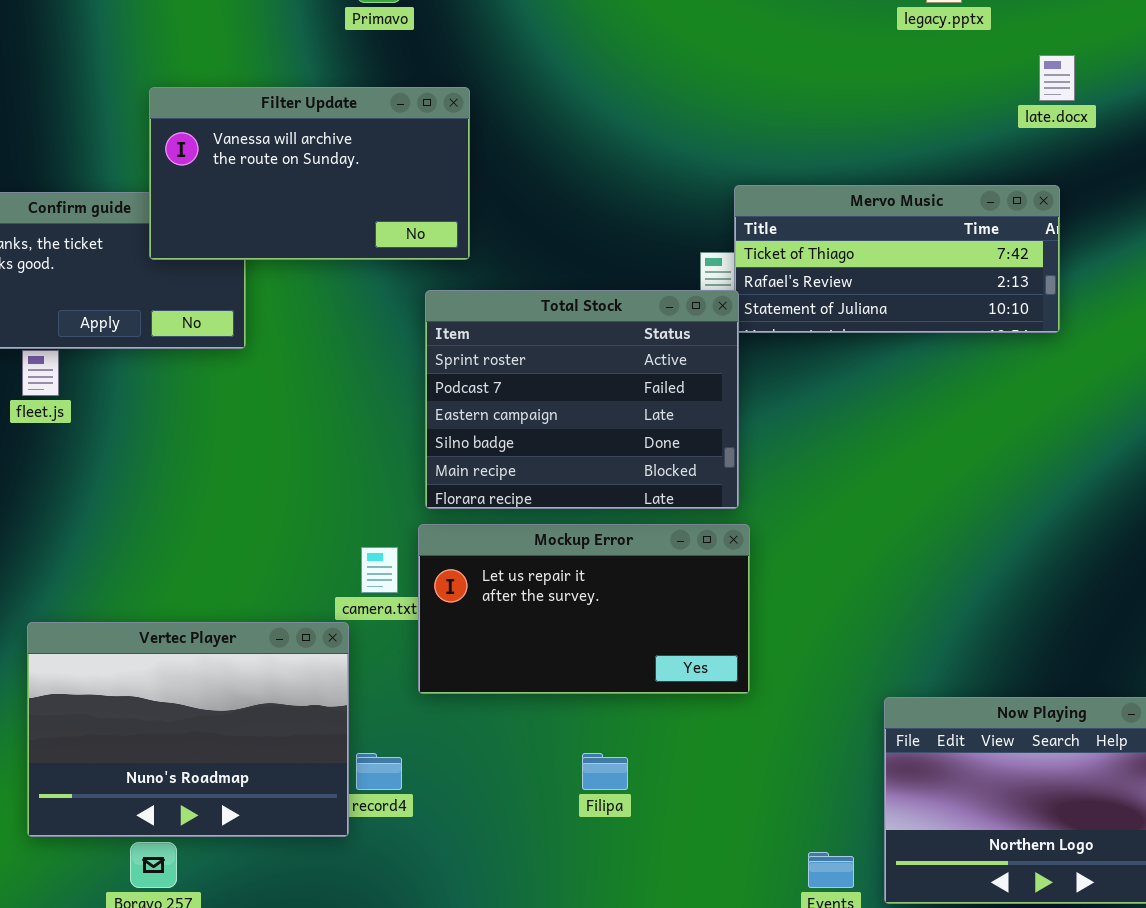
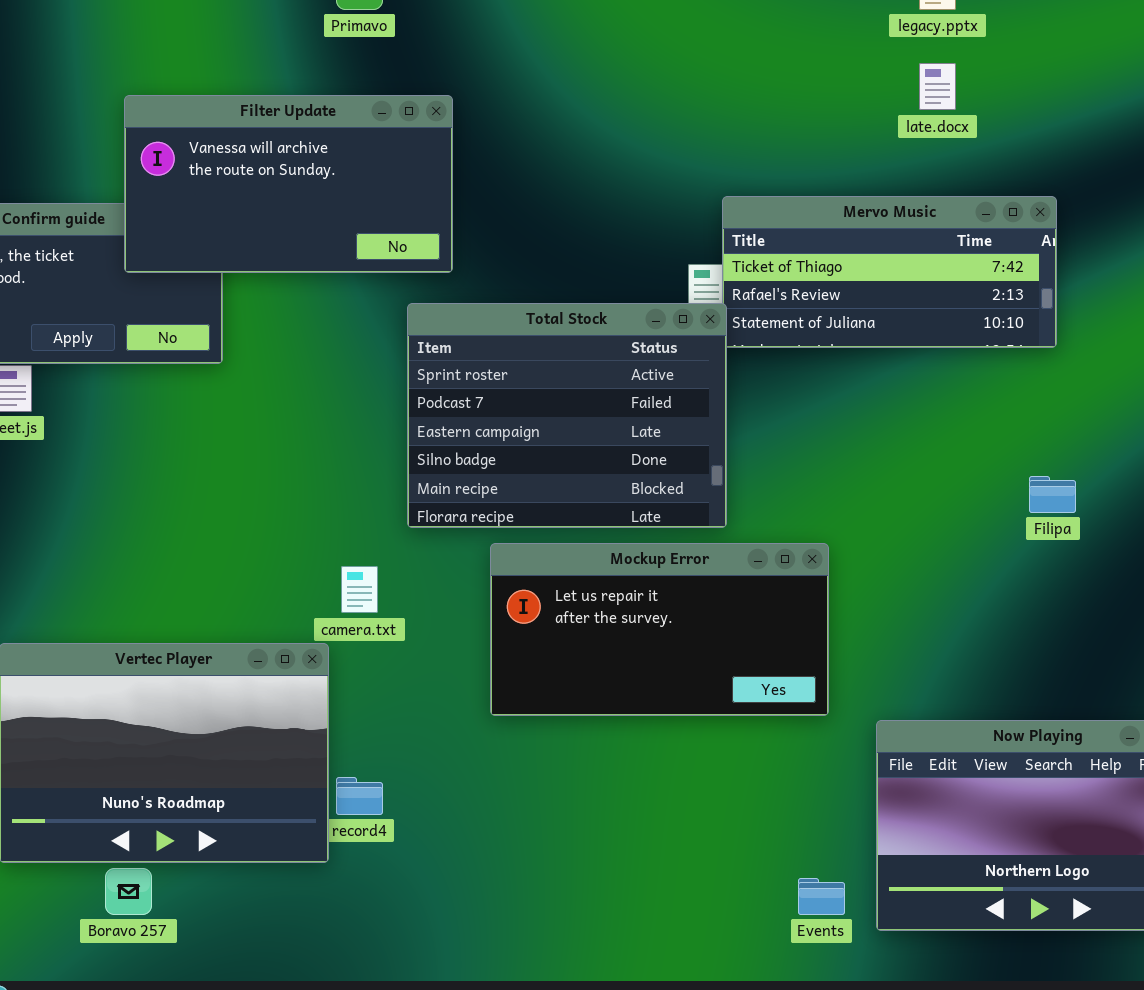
late.docx: [1039,55,1075,101] -> [919,63,956,110], moved
Mockup Error: [418,524,750,694] -> [490,543,829,716], moved
Filipa: [582,753,628,790] -> [1029,476,1076,513], moved

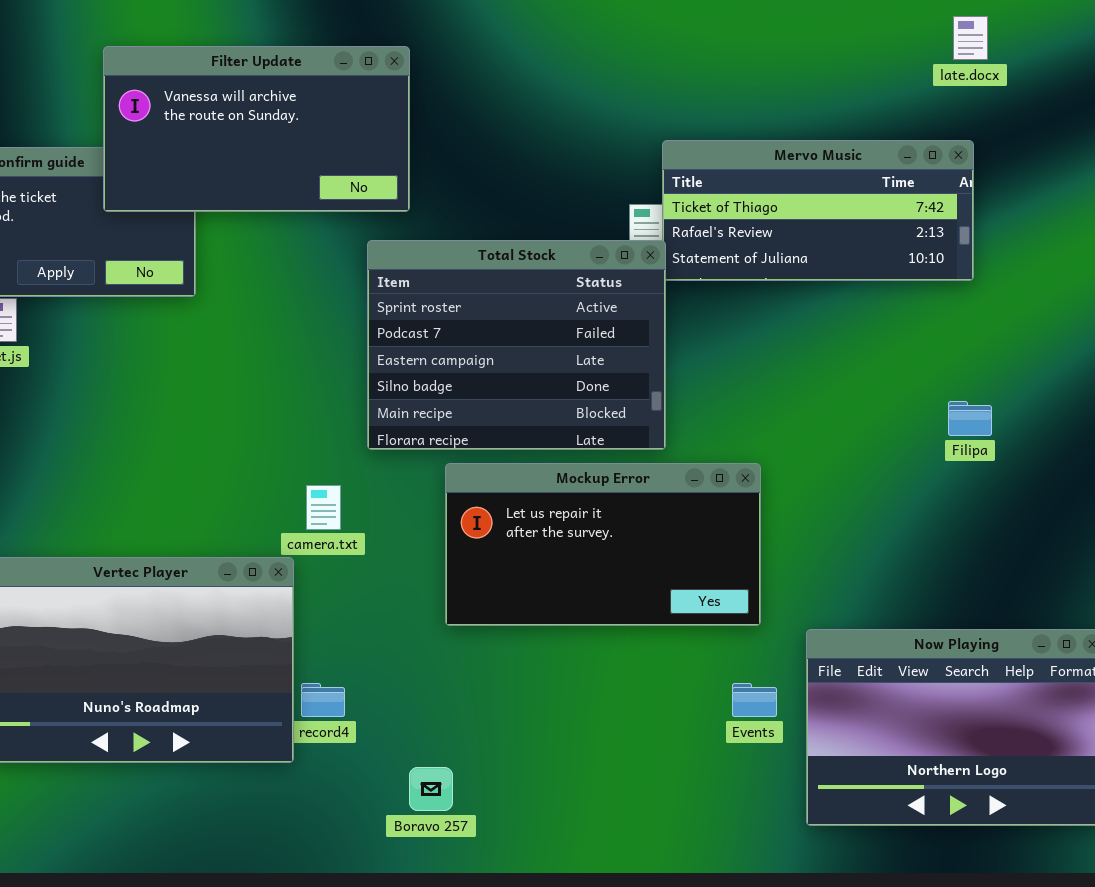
late.docx: [919,63,956,110] -> [953,16,988,60], moved
Boravo 257: [105,868,152,915] -> [409,767,453,811], moved
Events: [798,878,845,915] -> [732,683,777,717], moved

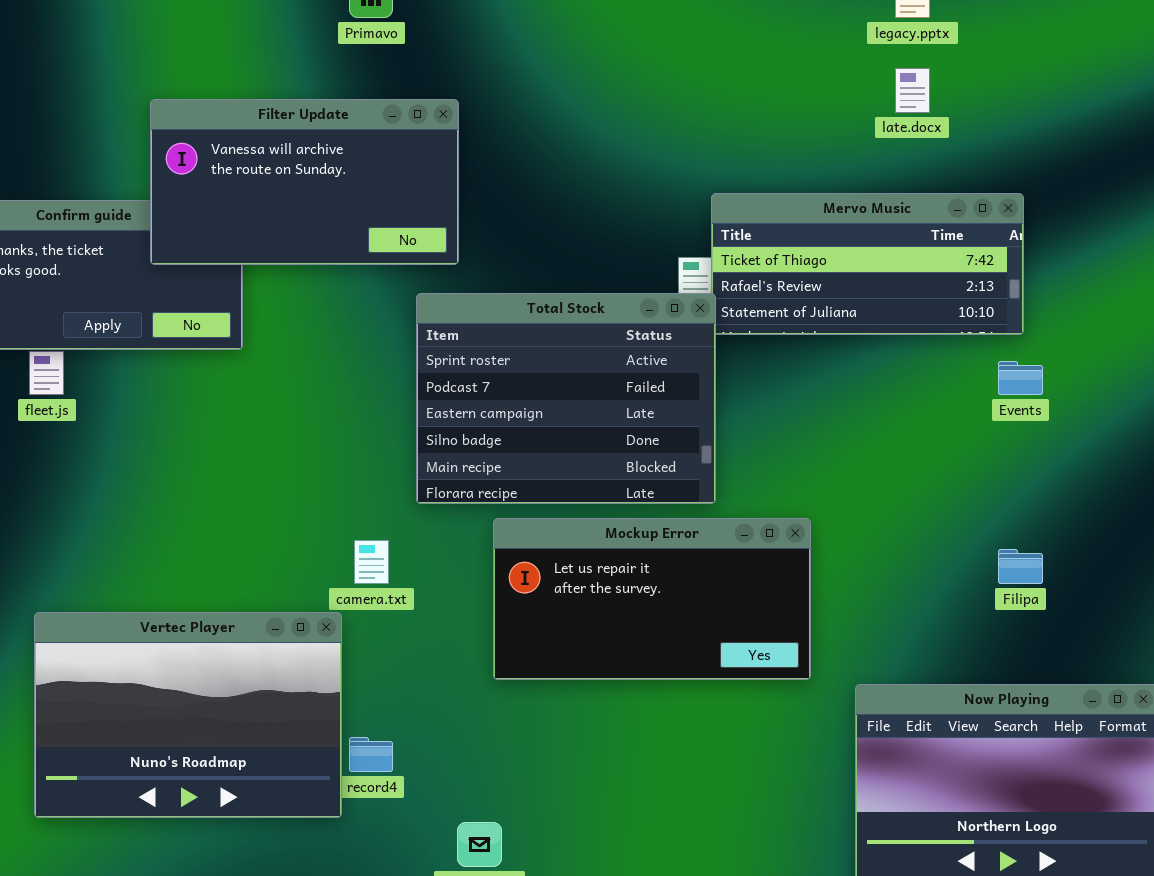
late.docx: [953,16,988,60] -> [895,68,930,113], moved
Filipa: [948,401,992,436] -> [998,549,1043,584], moved
Events: [732,683,777,717] -> [998,361,1043,395], moved

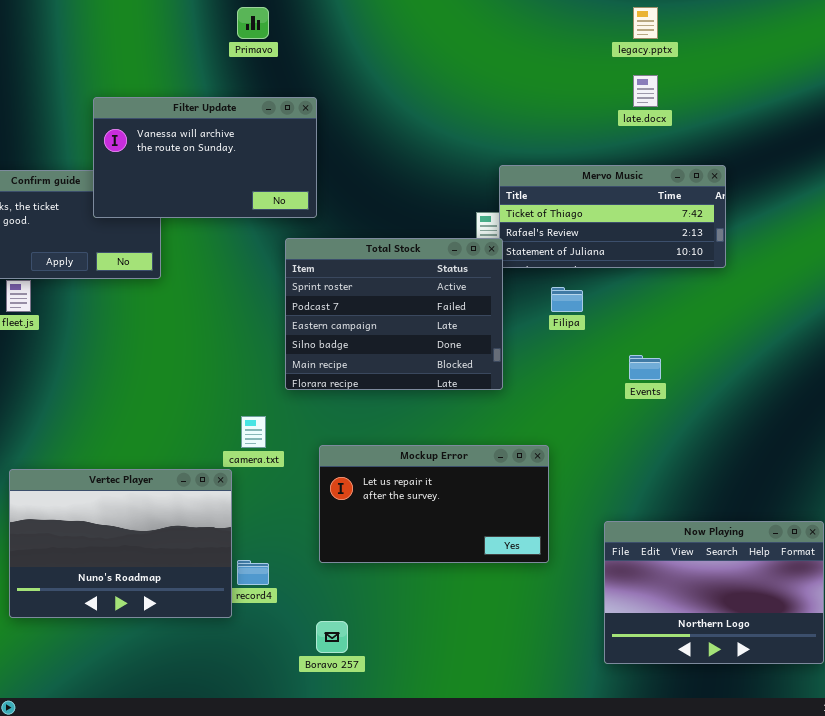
Events: [998,361,1043,395] -> [629,355,661,380], moved
Mockup Error: [493,518,811,680] -> [319,445,549,563], moved
Filipa: [998,549,1043,584] -> [551,287,583,312], moved

